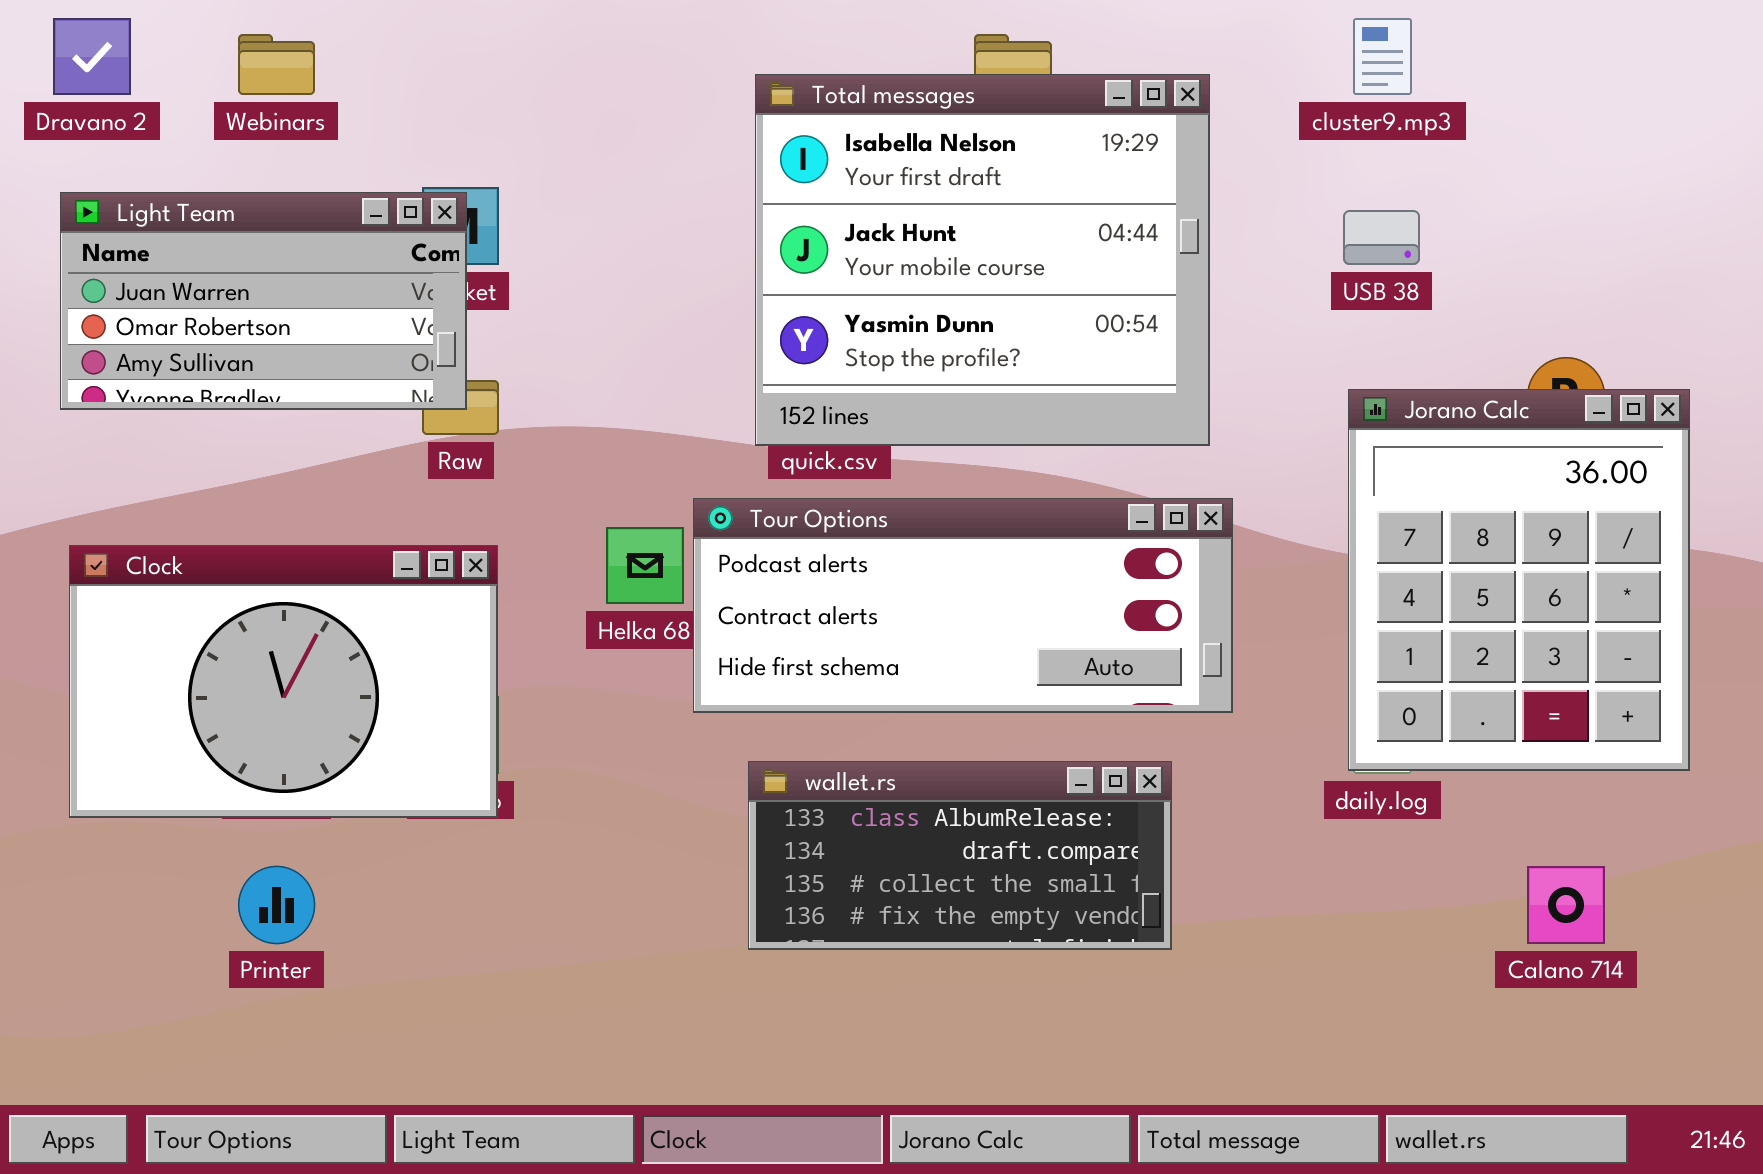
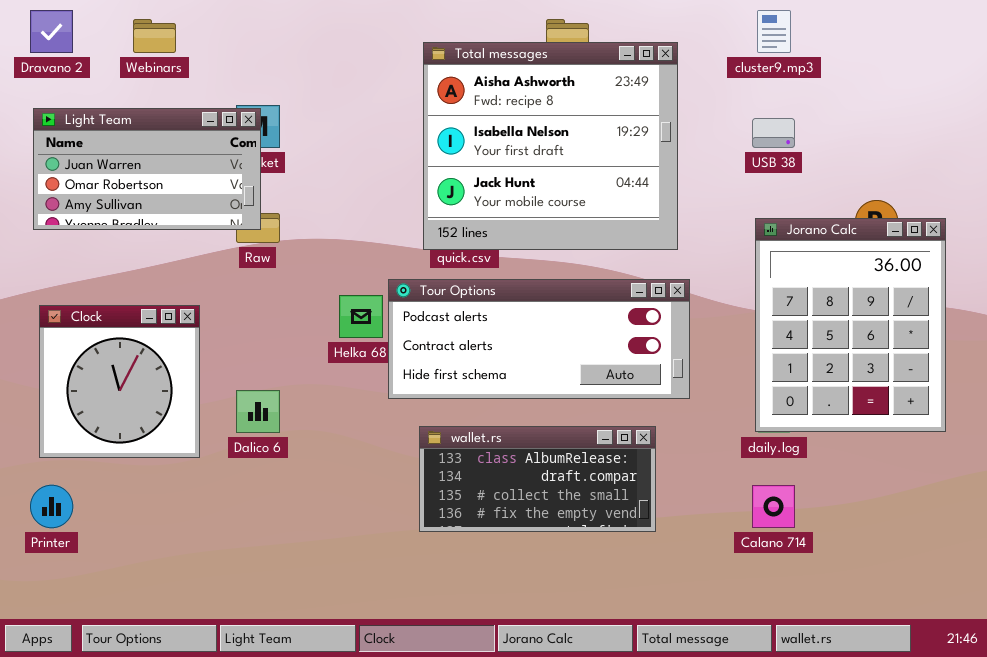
Total messages: [755,74,1210,446] -> [423,42,678,250], scrolled up 1 row
Clock: [69,545,498,818] -> [39,305,200,458], resized
Printer: [238,866,315,944] -> [30,485,73,528], moved
Calano 714: [1527,866,1605,944] -> [752,485,795,528], moved

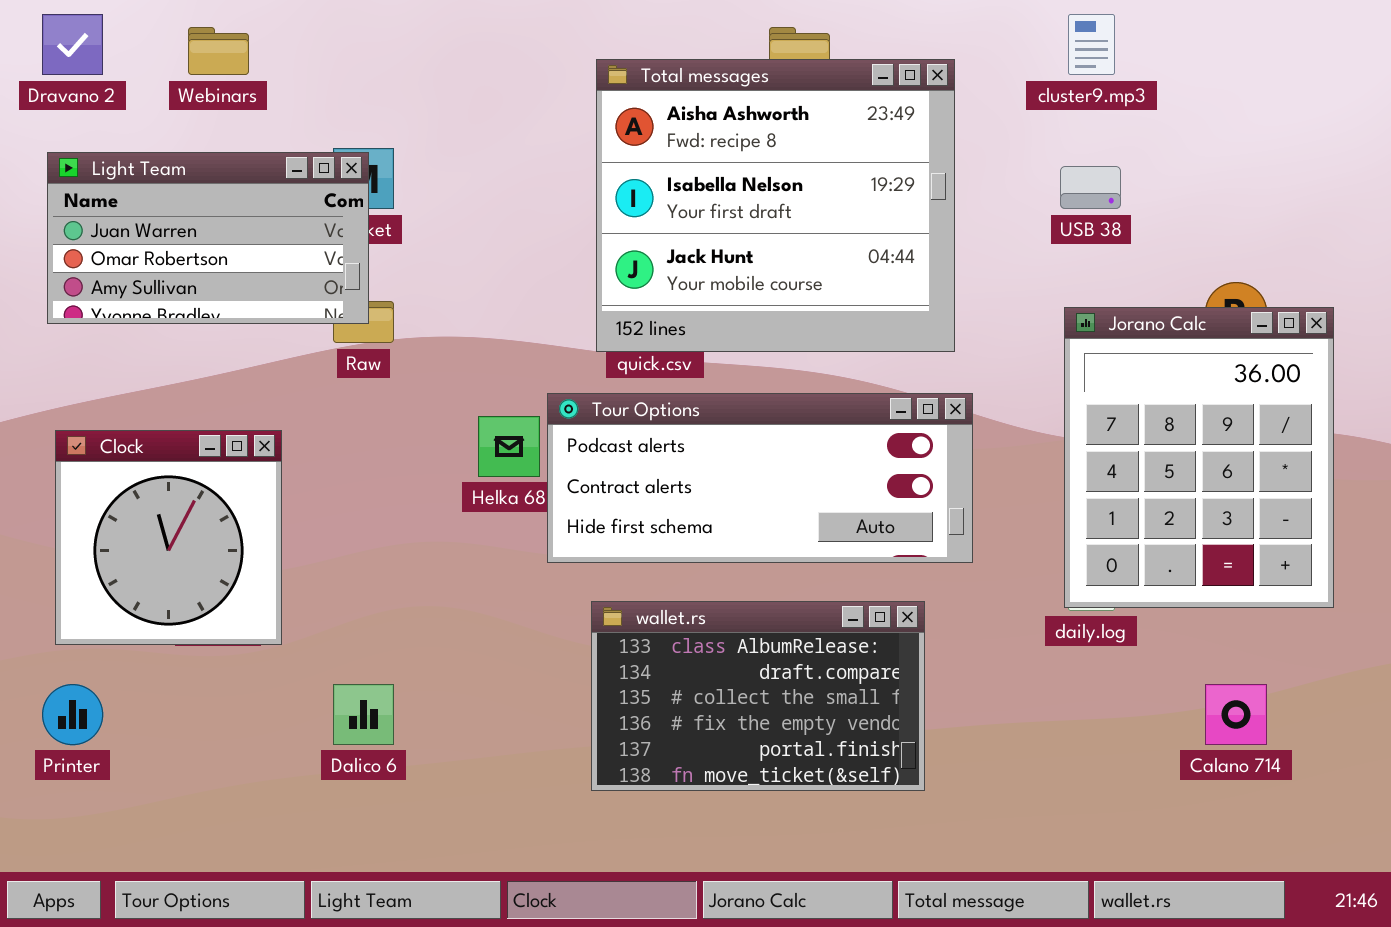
Dalico 6: [236,390,280,433] -> [333,684,394,745], moved
wallet.rs: [419,426,656,532] -> [591,601,925,791], resized
Calano 714: [752,485,795,528] -> [1205,684,1267,745], moved

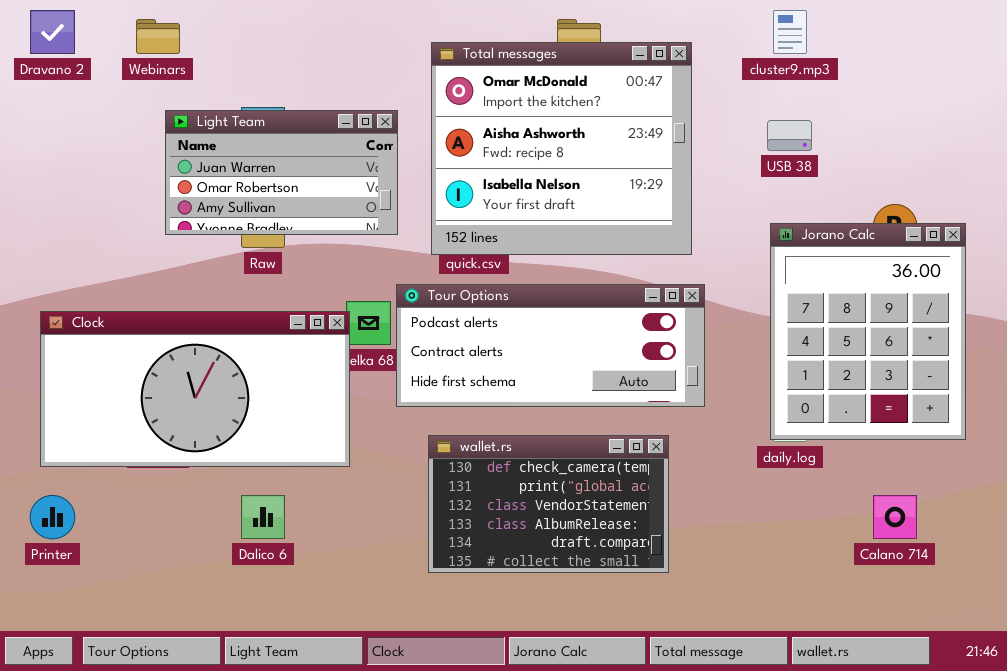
Total messages: [596,59,955,352] -> [431,42,692,255], scrolled up 1 row
Light Team: [47,152,369,324] -> [165,110,398,235], moved
Clock: [55,430,282,645] -> [40,311,350,467], resized
wallet.rs: [591,601,925,791] -> [428,435,669,573], scrolled up 3 rows

